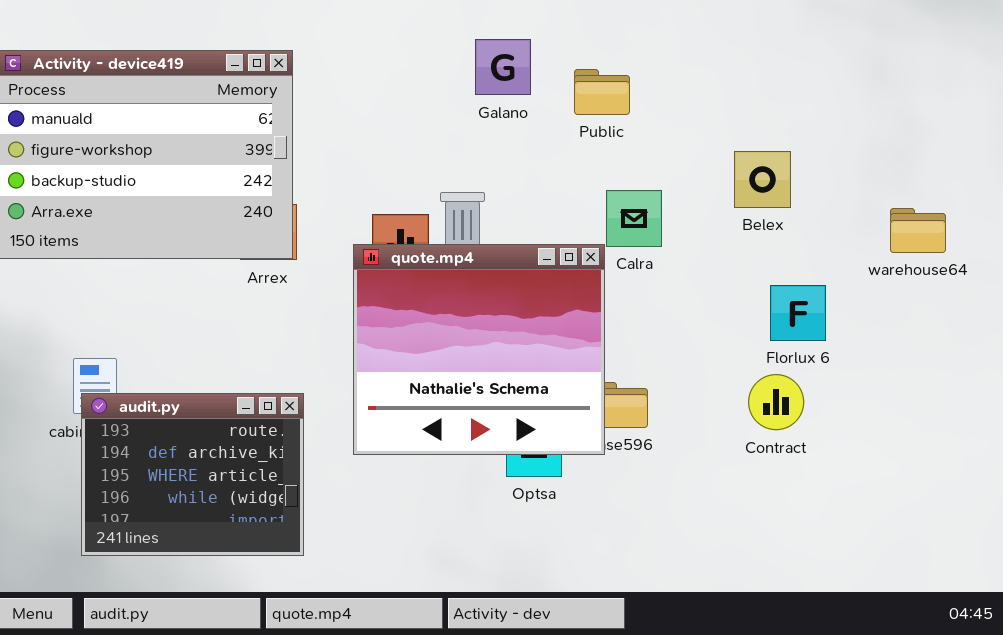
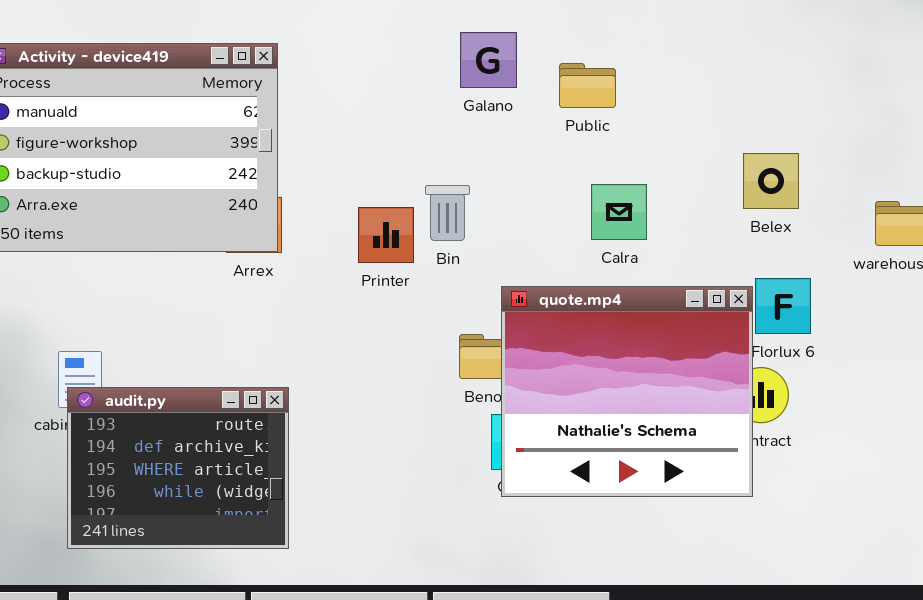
Belex: [734,151,791,208] -> [743,153,799,209], moved
quote.mp4: [353,244,605,455] -> [501,286,753,497], moved

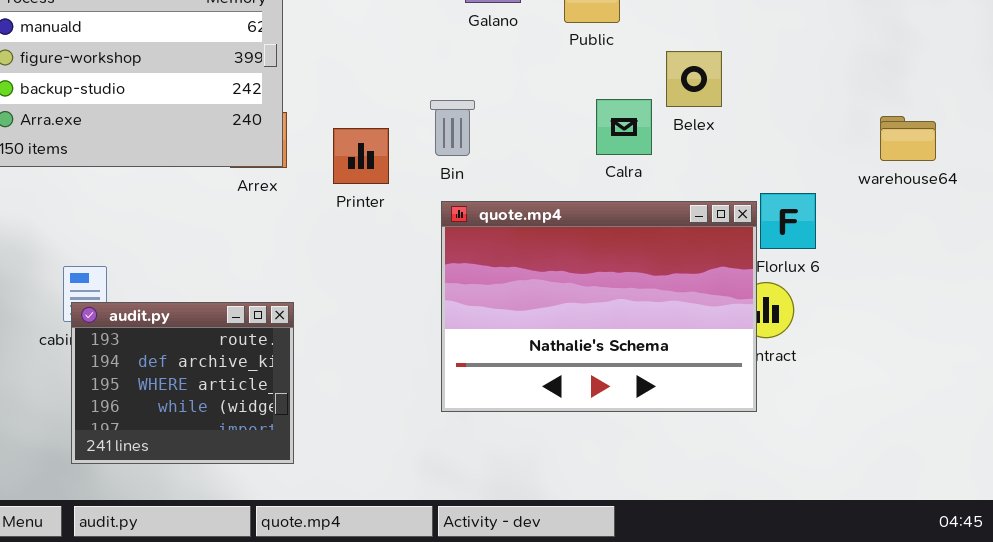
Belex: [743,153,799,209] -> [666,51,722,107], moved
Printer: [358,207,414,263] -> [333,128,389,184], moved
quote.mp4: [501,286,753,497] -> [441,201,757,412], resized

